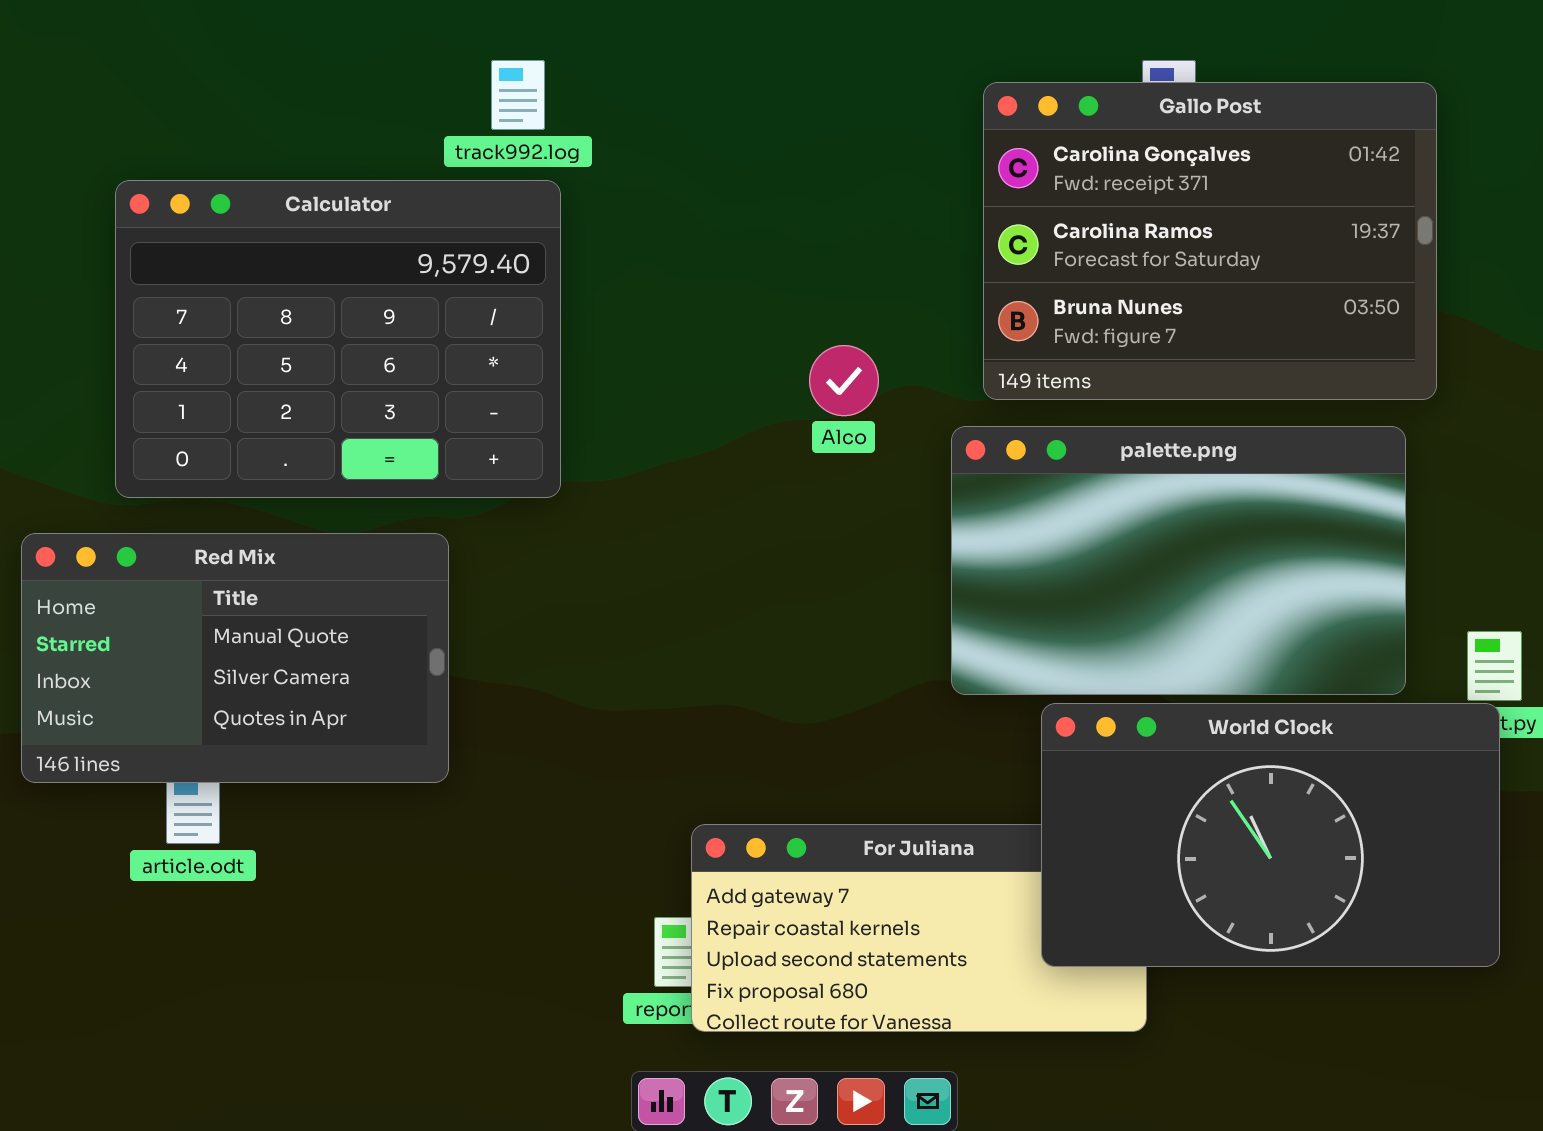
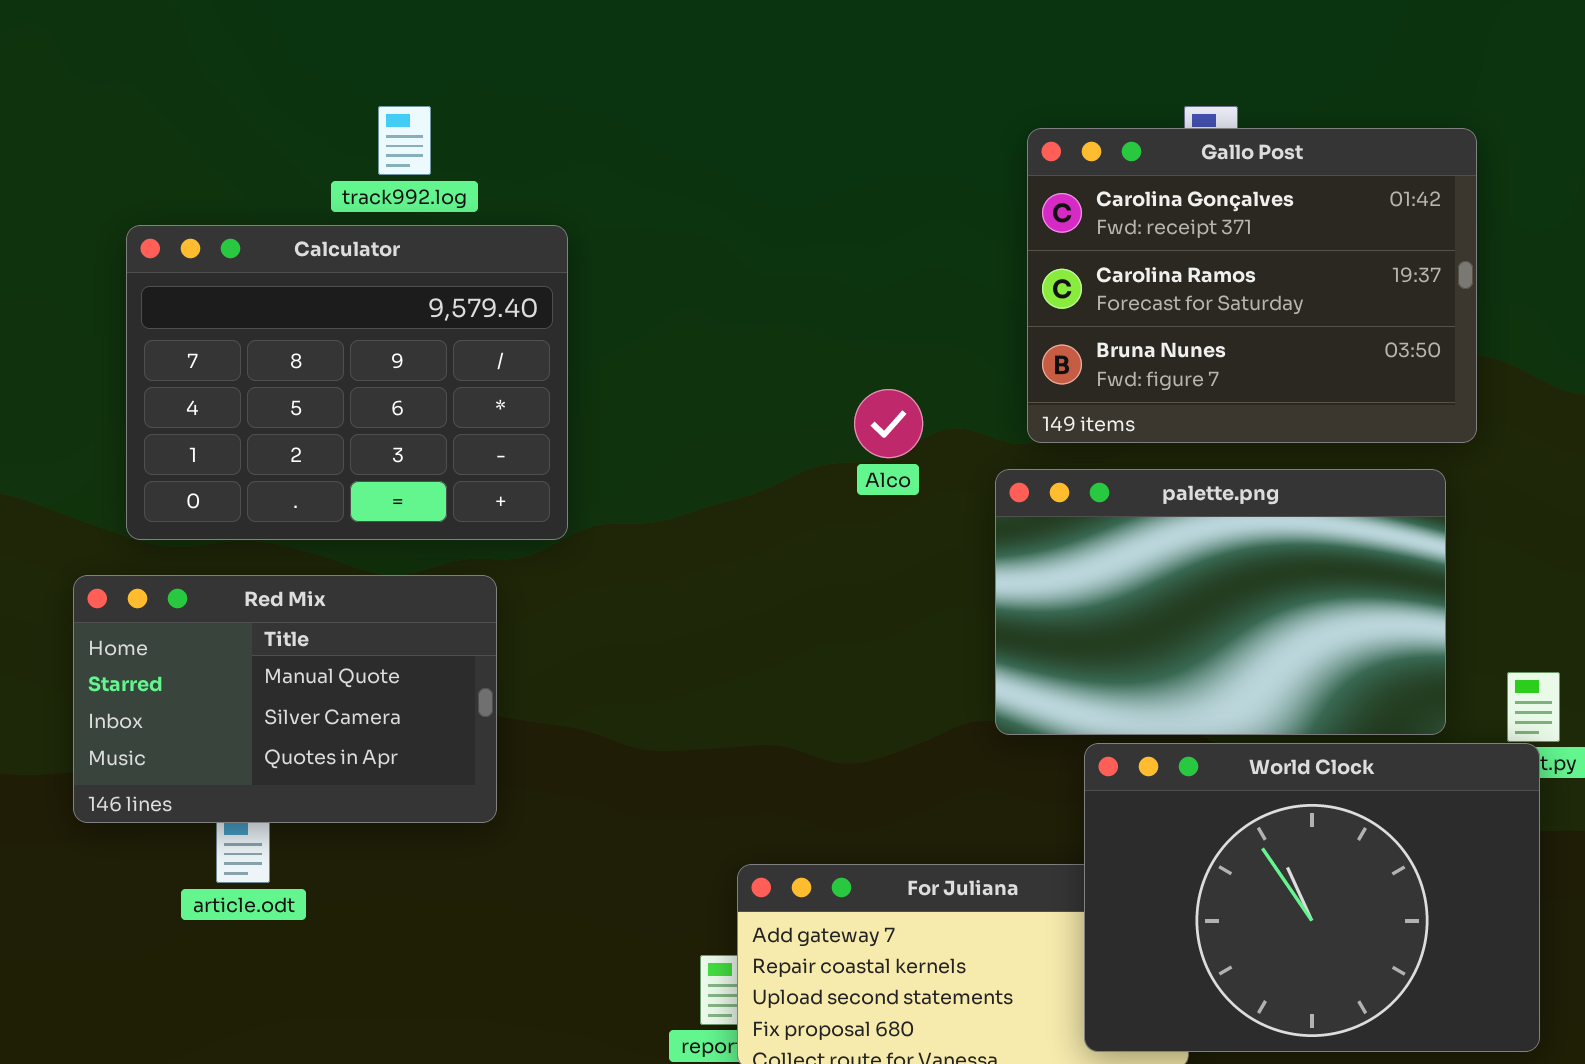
track992.log: [491,60,545,130] -> [378,106,431,175], moved
Calculator: [115,180,561,498] -> [126,225,568,540], moved
World Clock: [1041,703,1500,967] -> [1084,743,1540,1052], resized

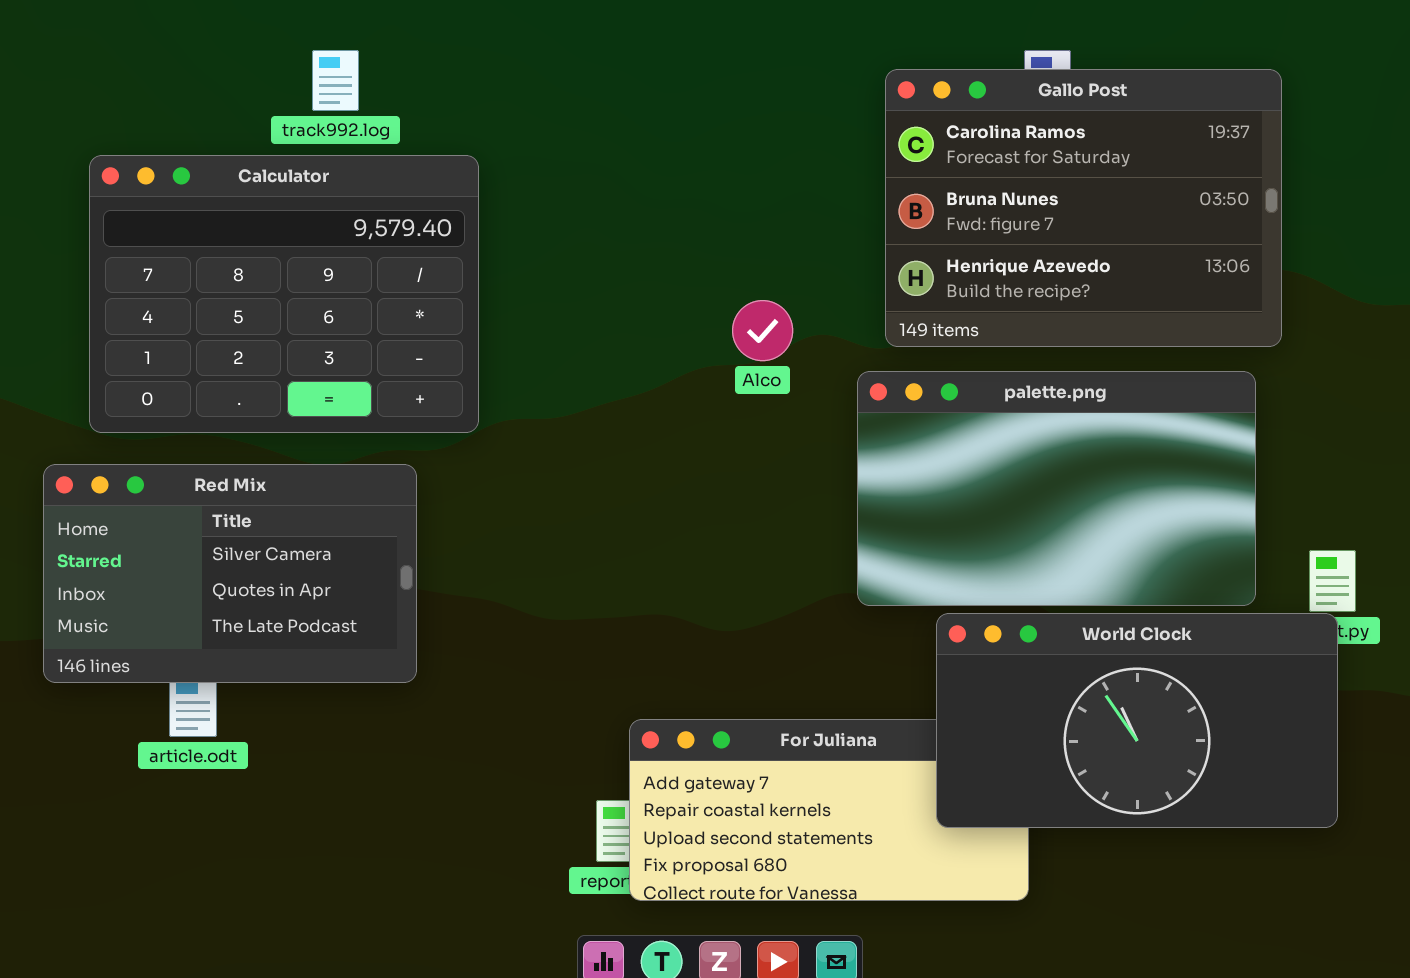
Gallo Post: [1027,128,1477,443] -> [885,69,1282,347], scrolled down 1 row
Red Mix: [73,575,497,823] -> [43,464,417,683], scrolled down 1 row
World Clock: [1084,743,1540,1052] -> [936,613,1338,828], resized

